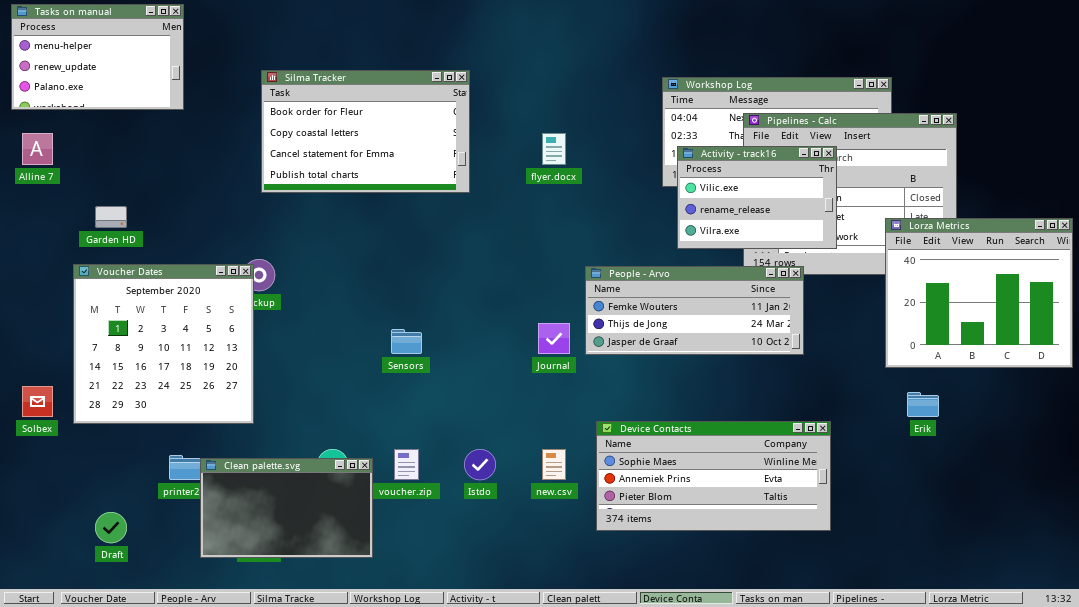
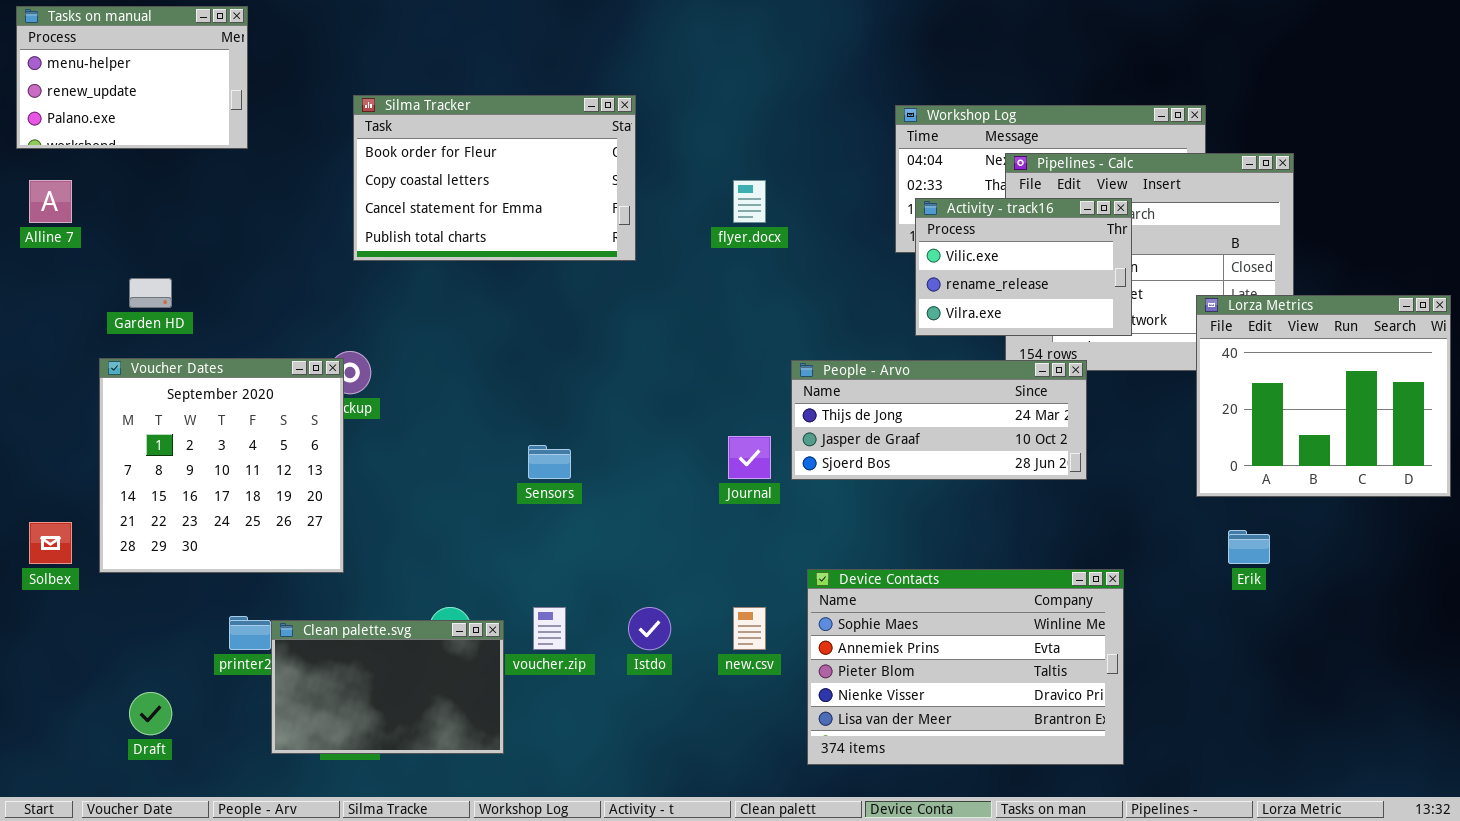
People - Arvo: [585,266,804,355] -> [791,360,1087,480], scrolled down 1 row
Device Contacts: [596,421,831,531] -> [807,569,1124,765], resized

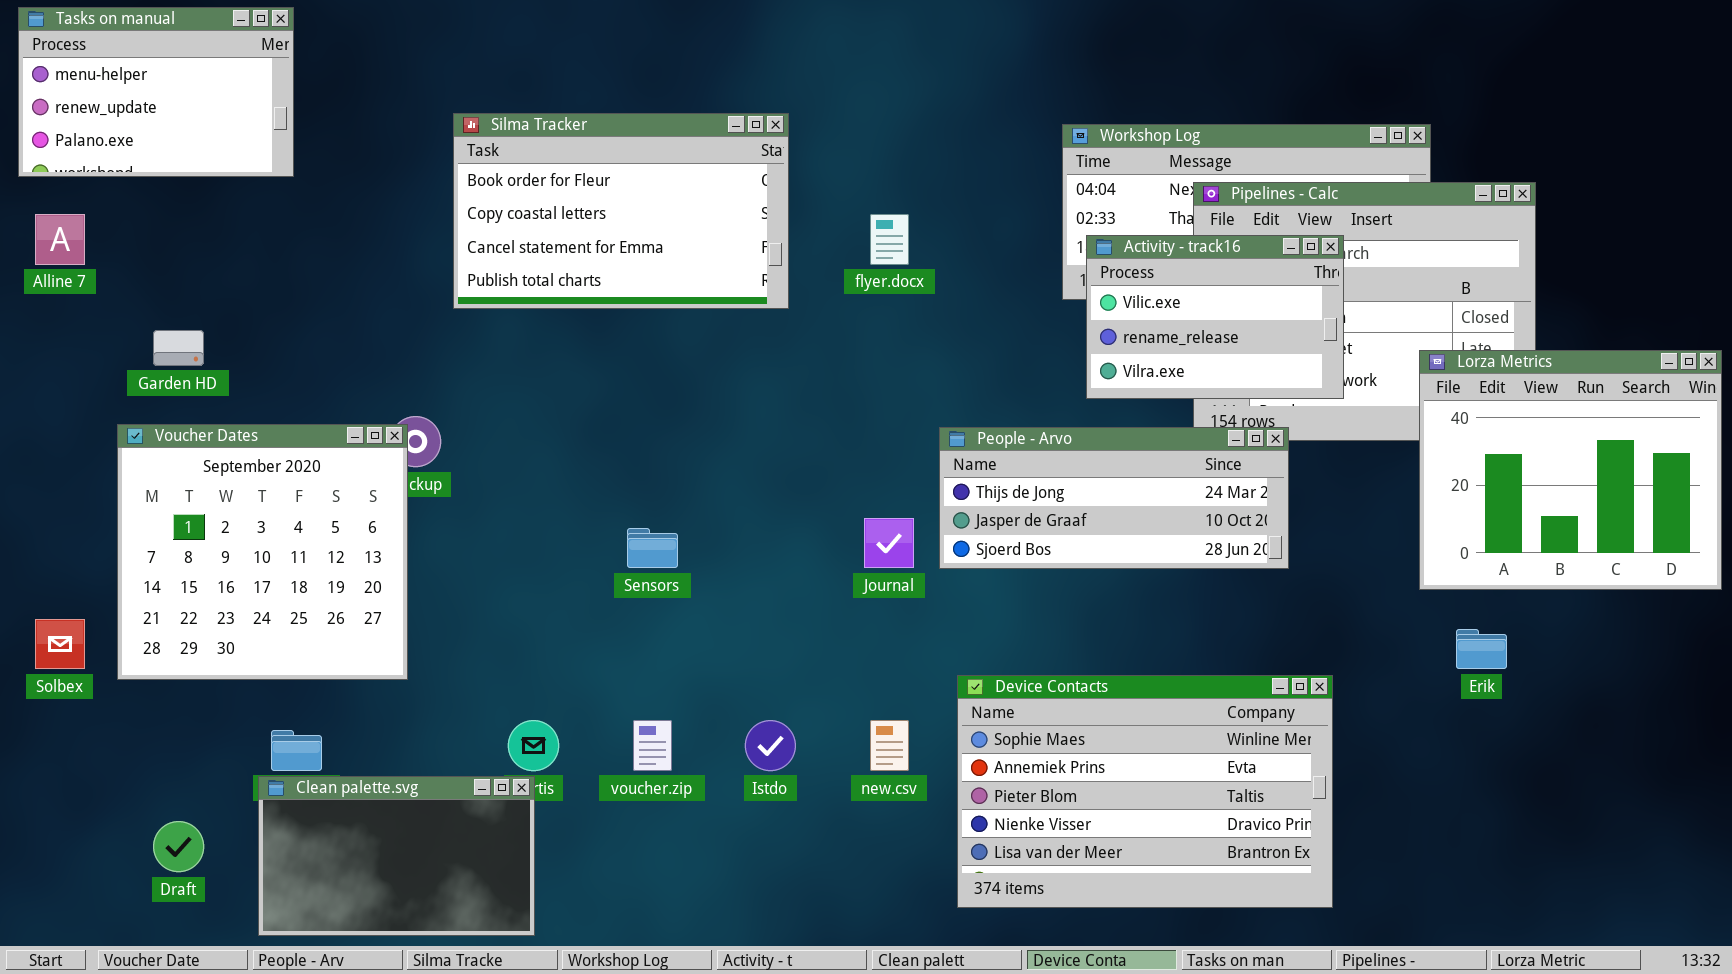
Silma Tracker: [353,95,636,261] -> [453,113,789,309], moved
Clean palette.svg: [271,620,504,754] -> [258,776,535,936], moved

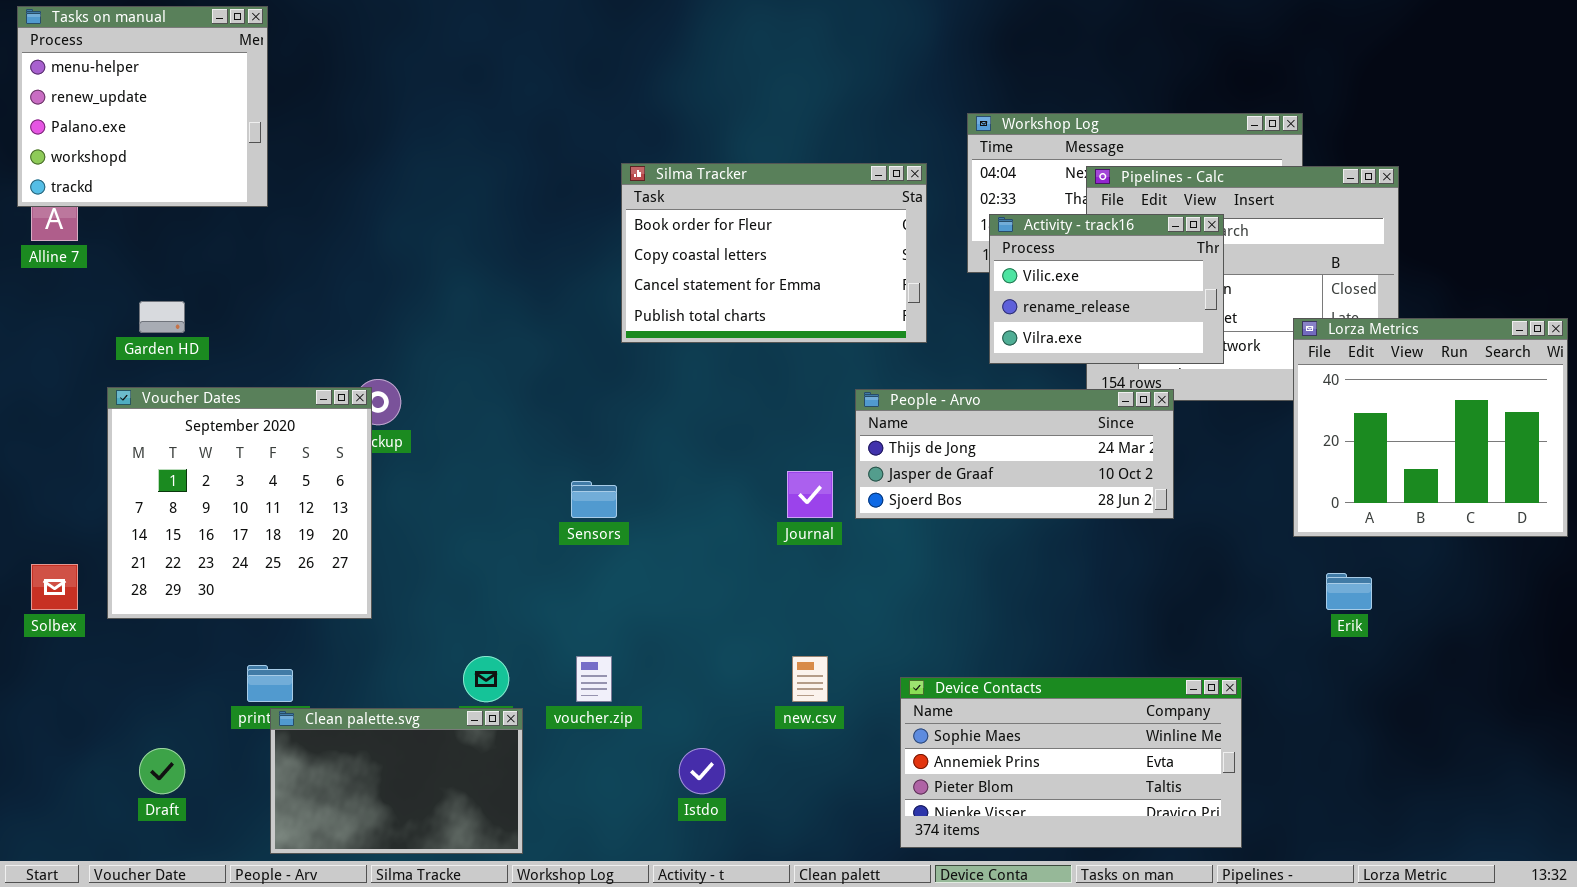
Tasks on manual: [18,7,294,177] -> [17,6,268,207], resized
Silma Tracker: [453,113,789,309] -> [621,163,927,343], moved
Device Contacts: [957,675,1333,908] -> [900,677,1242,848], moved, resized
Istdo: [745,720,796,771] -> [679,748,725,794], moved
Clean palette.svg: [258,776,535,936] -> [270,708,523,854], moved

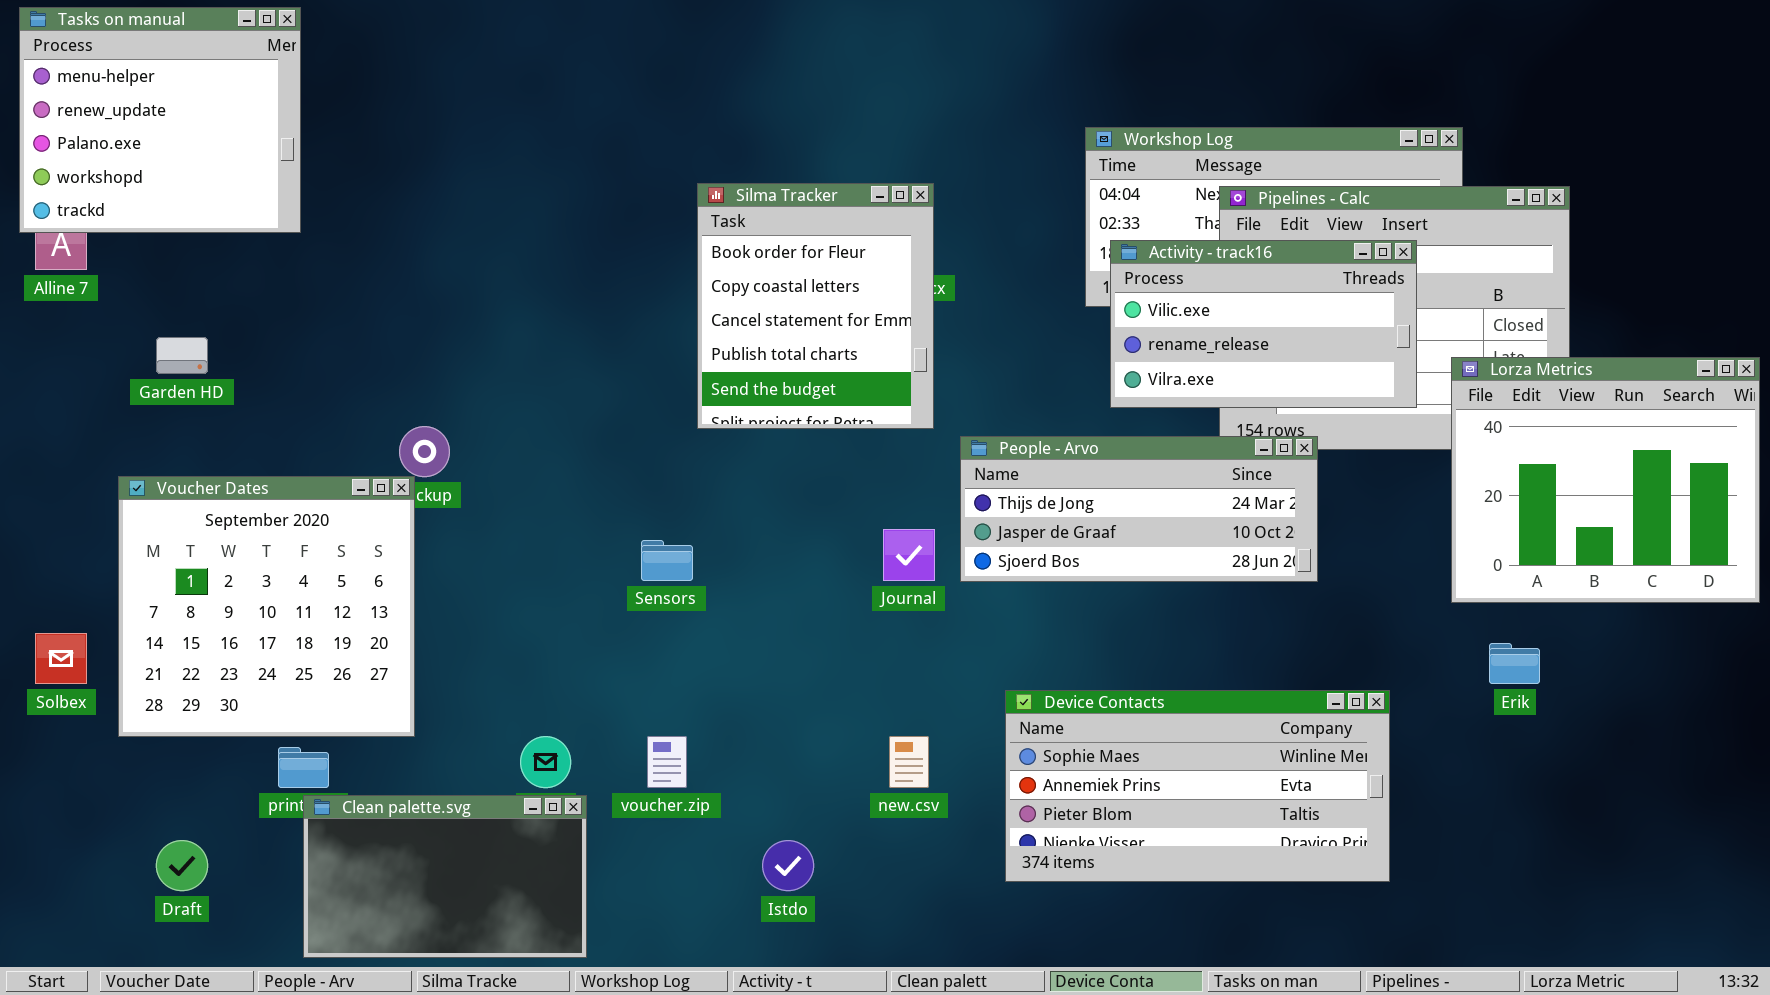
Silma Tracker: [621,163,927,343] -> [697,183,934,429], resized
Activity - track16: [989,214,1224,364] -> [1110,240,1417,408], resized
Voucher Dates: [107,387,372,619] -> [118,476,415,737], moved
Device Contacts: [900,677,1242,848] -> [1005,690,1390,882], moved

